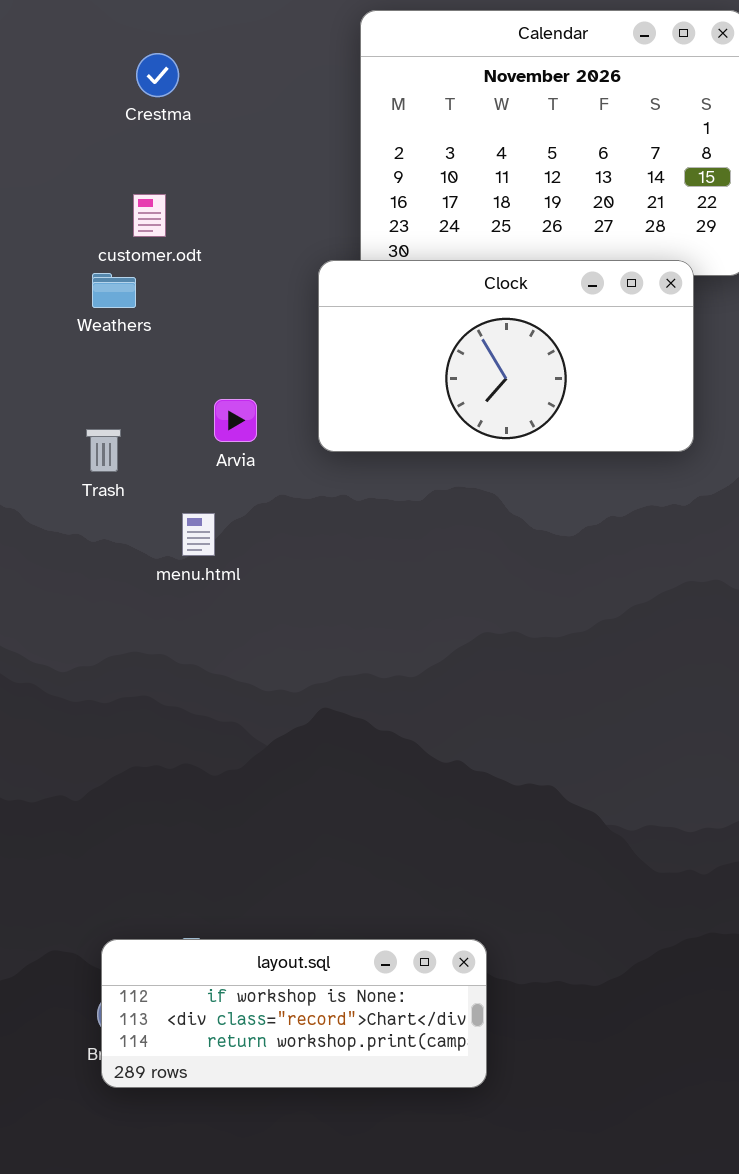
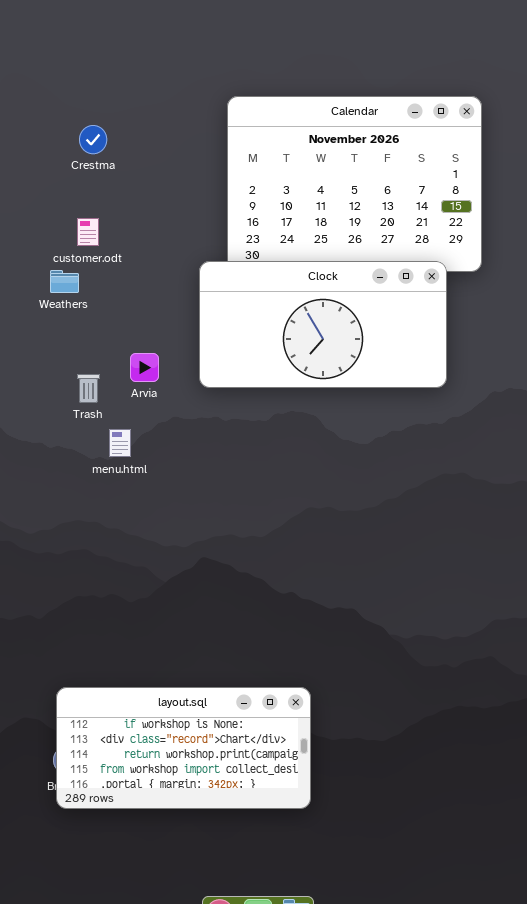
Trash: [86,429,121,472] -> [77,374,100,403], moved
layout.sql: [101,939,487,1088] -> [56,687,311,809], resized

